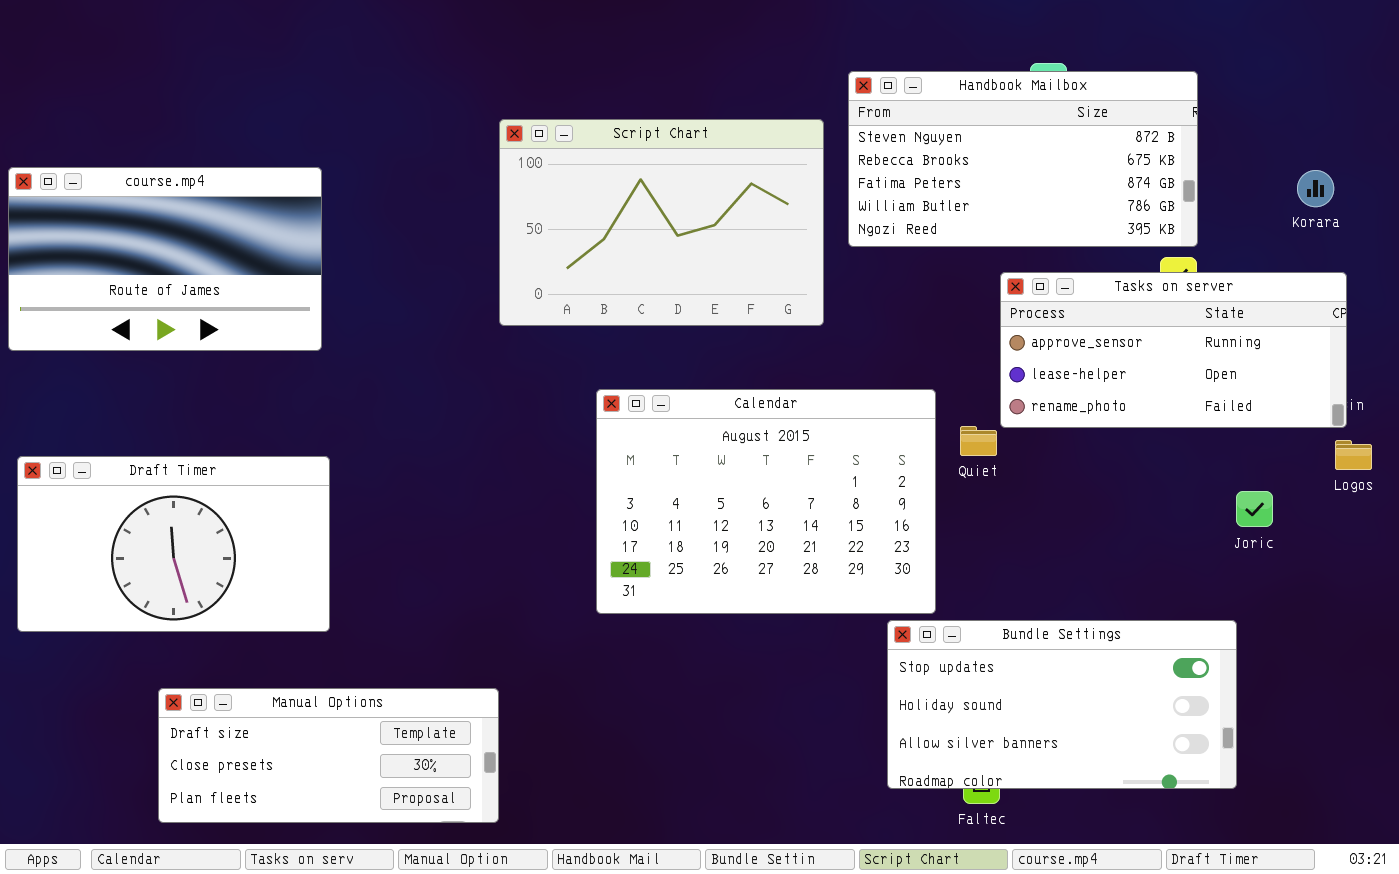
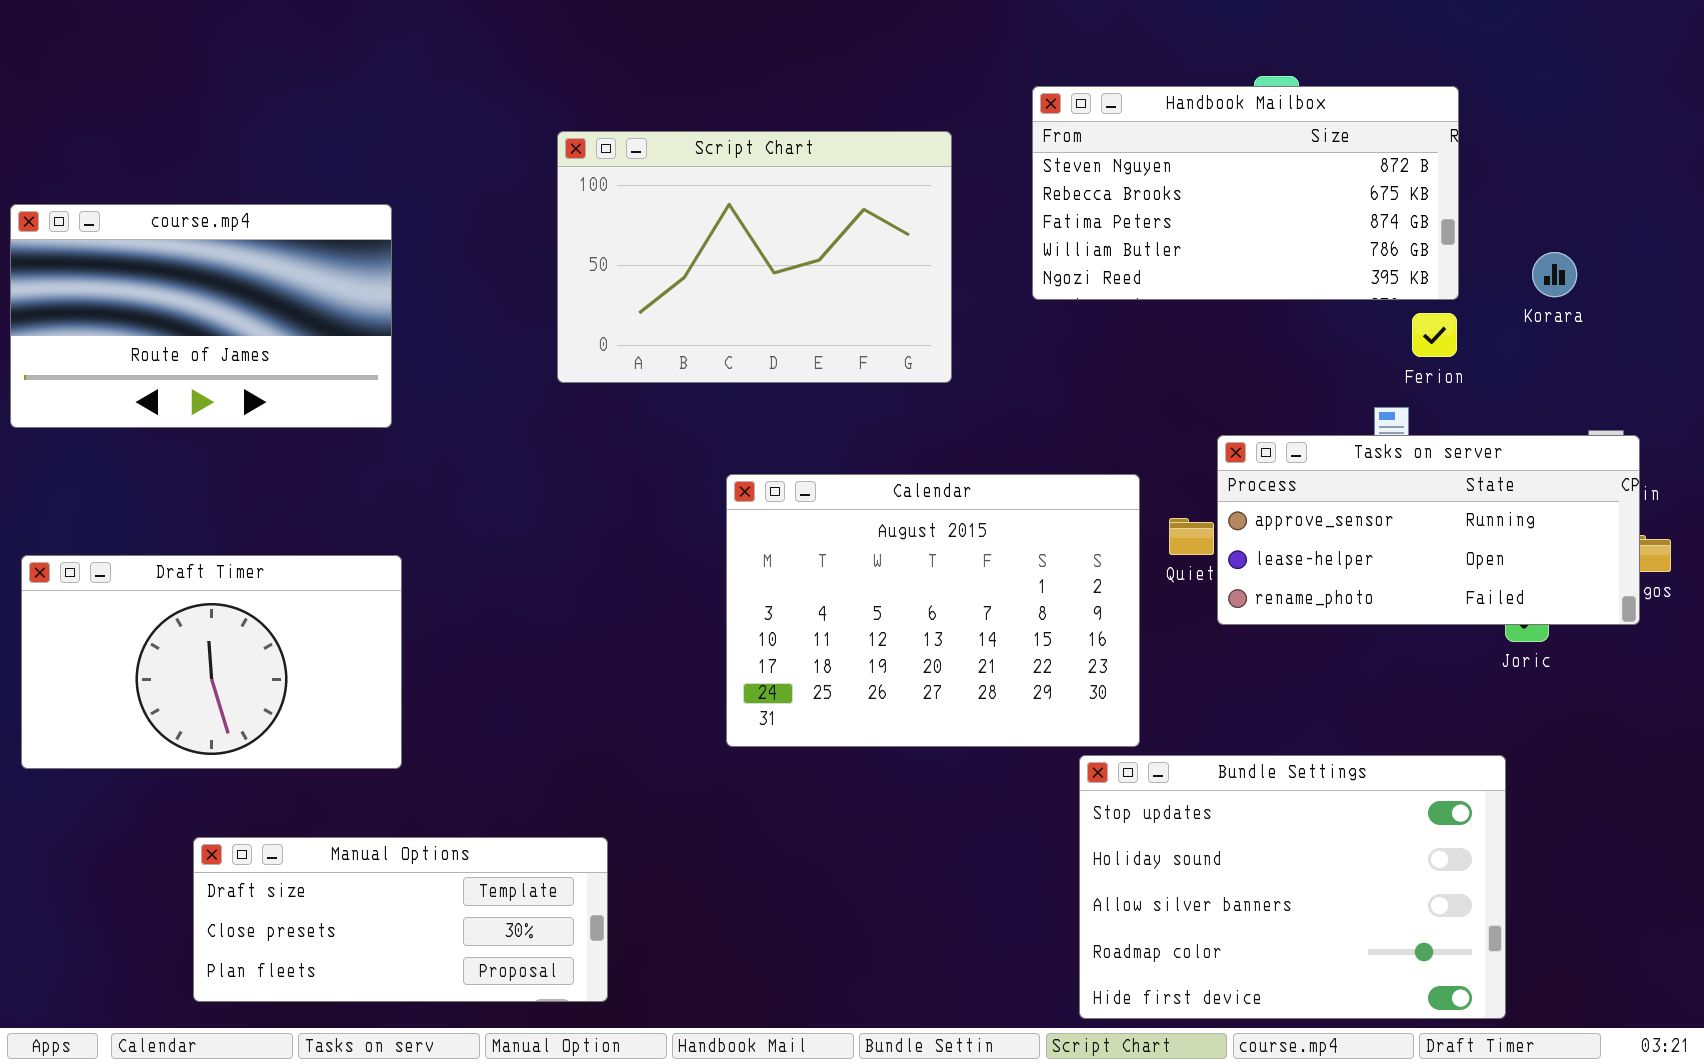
Script Chart: [499,119,824,326] -> [557,131,952,383], moved
Korara: [1297,170,1334,207] -> [1532,252,1577,297], moved
Tasks on server: [1000,272,1347,428] -> [1217,435,1640,625], moved
Bundle Settings: [887,620,1237,789] -> [1079,755,1506,1019], resized

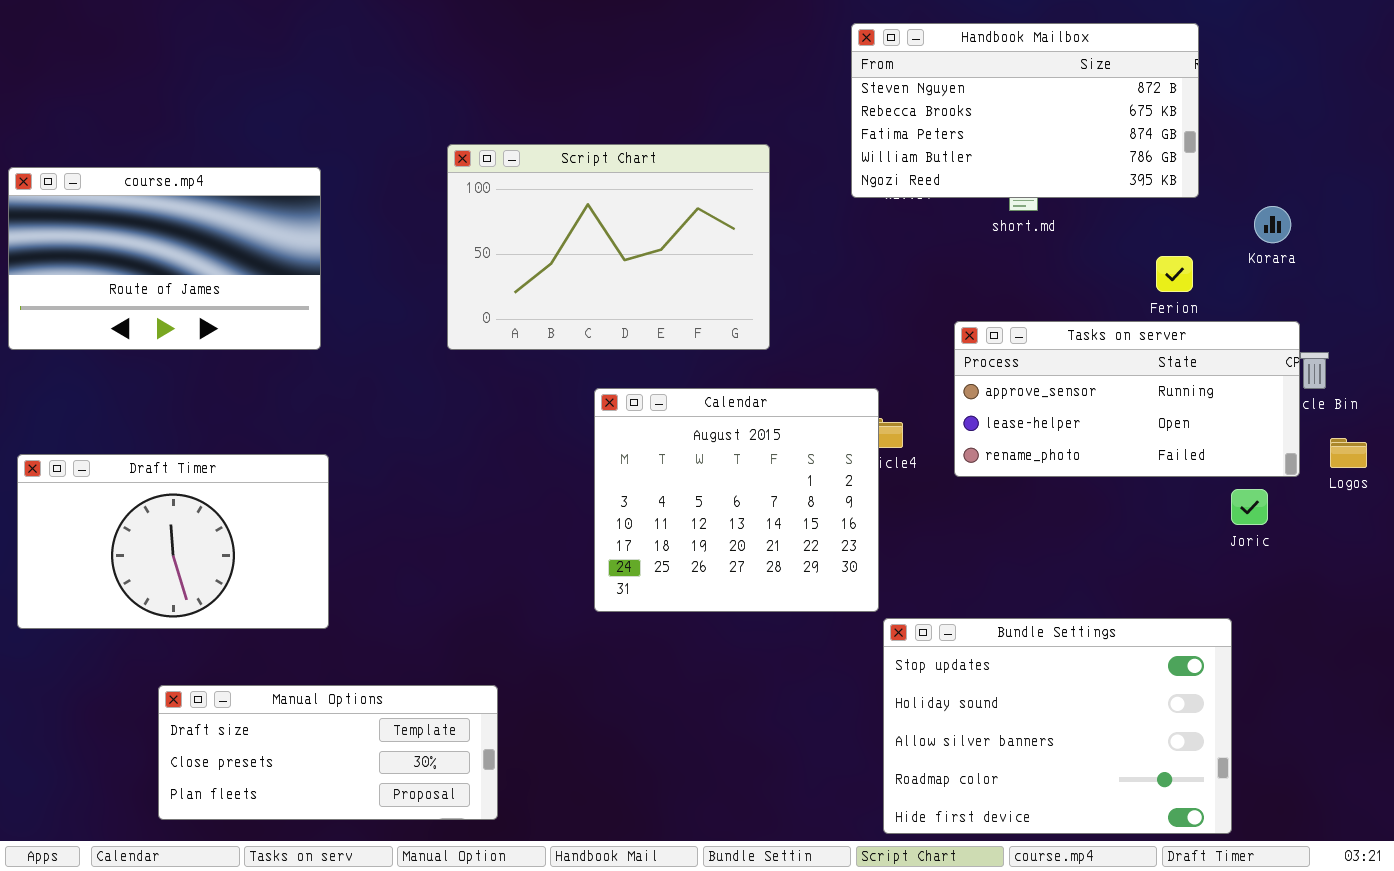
Handbook Mailbox: [1032,86,1459,300] -> [851,23,1199,198], moved
Script Chart: [557,131,952,383] -> [447,144,770,350], moved
Tasks on server: [1217,435,1640,625] -> [954,321,1300,477], moved
Calendar: [726,474,1140,747] -> [594,388,879,612], resized

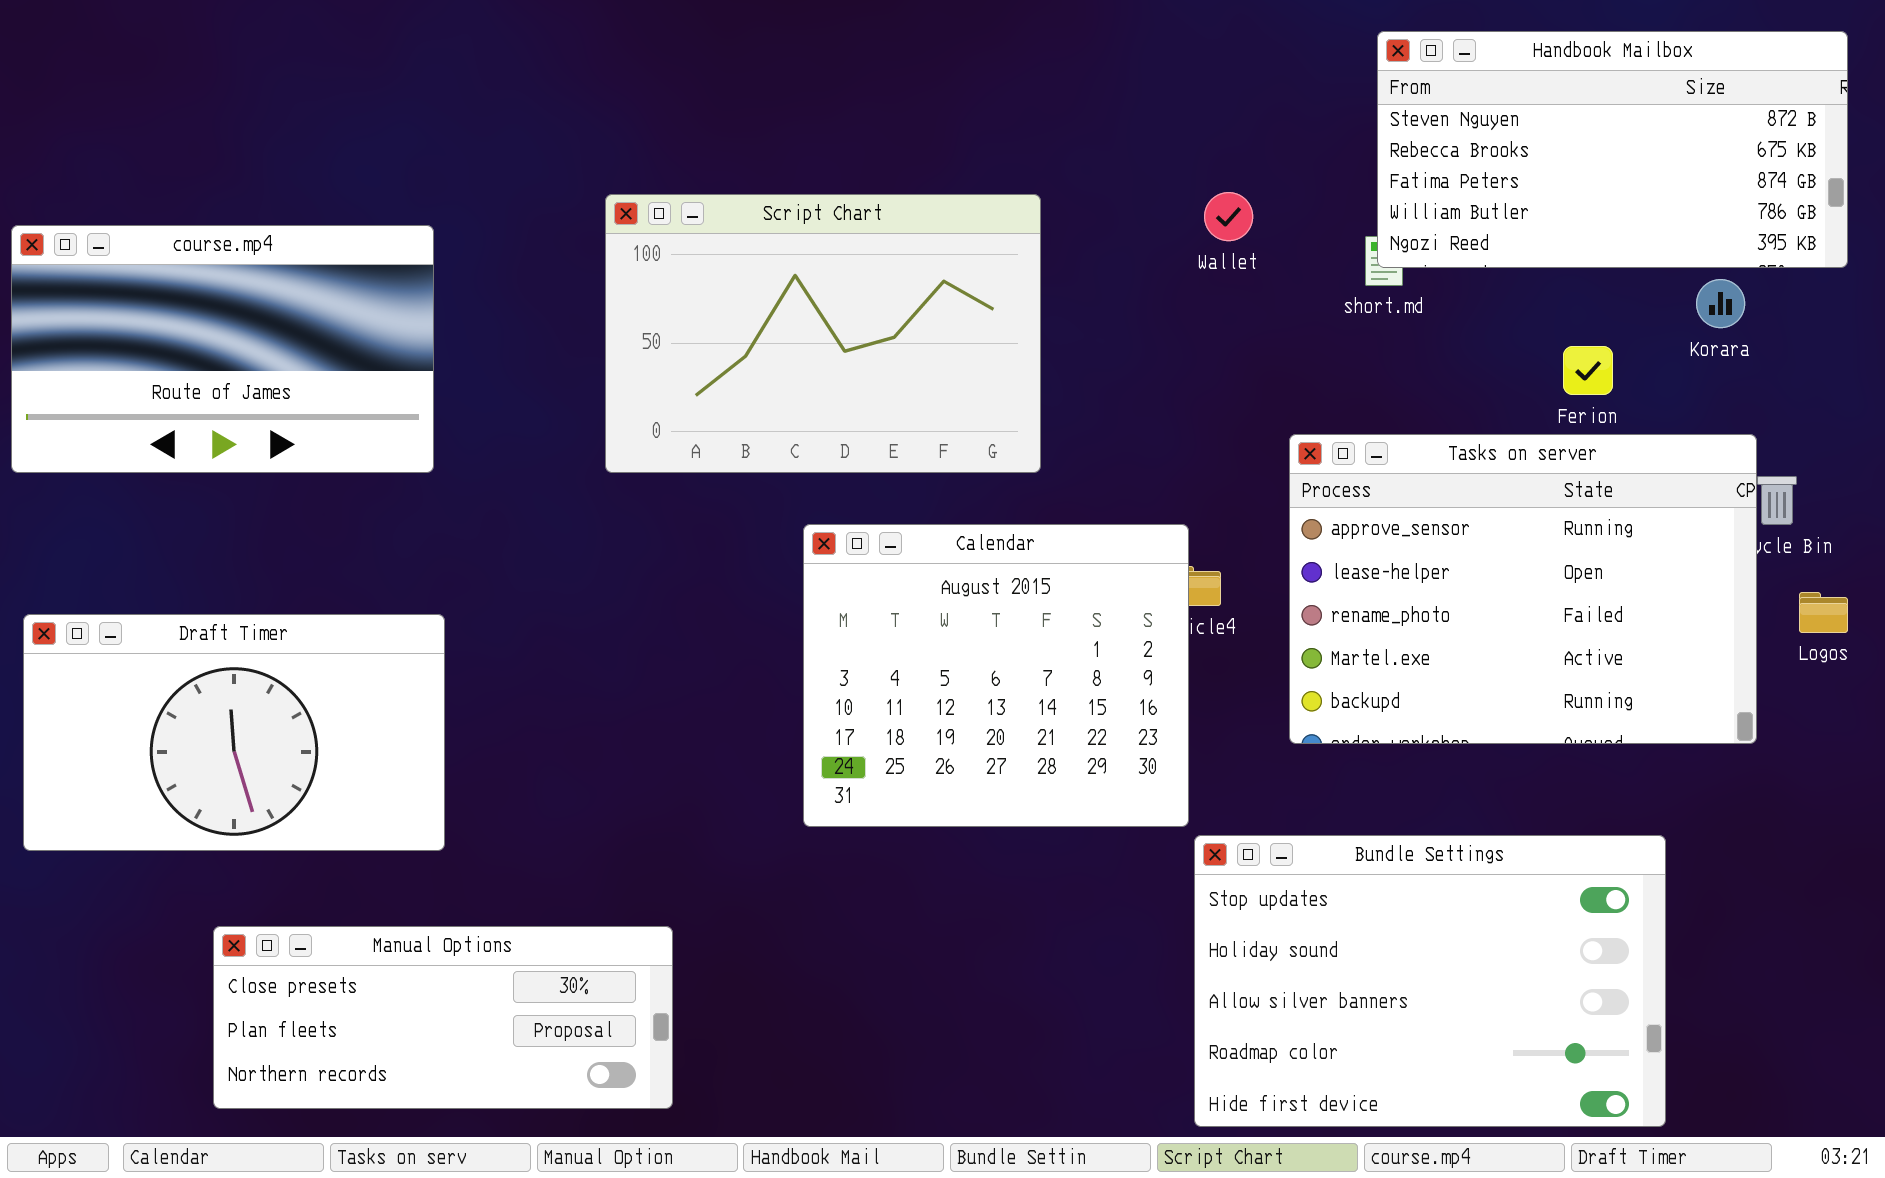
Handbook Mailbox: [851,23,1199,198] -> [1377,31,1848,268], moved
Tasks on server: [954,321,1300,477] -> [1289,434,1757,744], resized
Manual Options: [158,685,498,820] -> [213,926,673,1109], scrolled down 1 row

